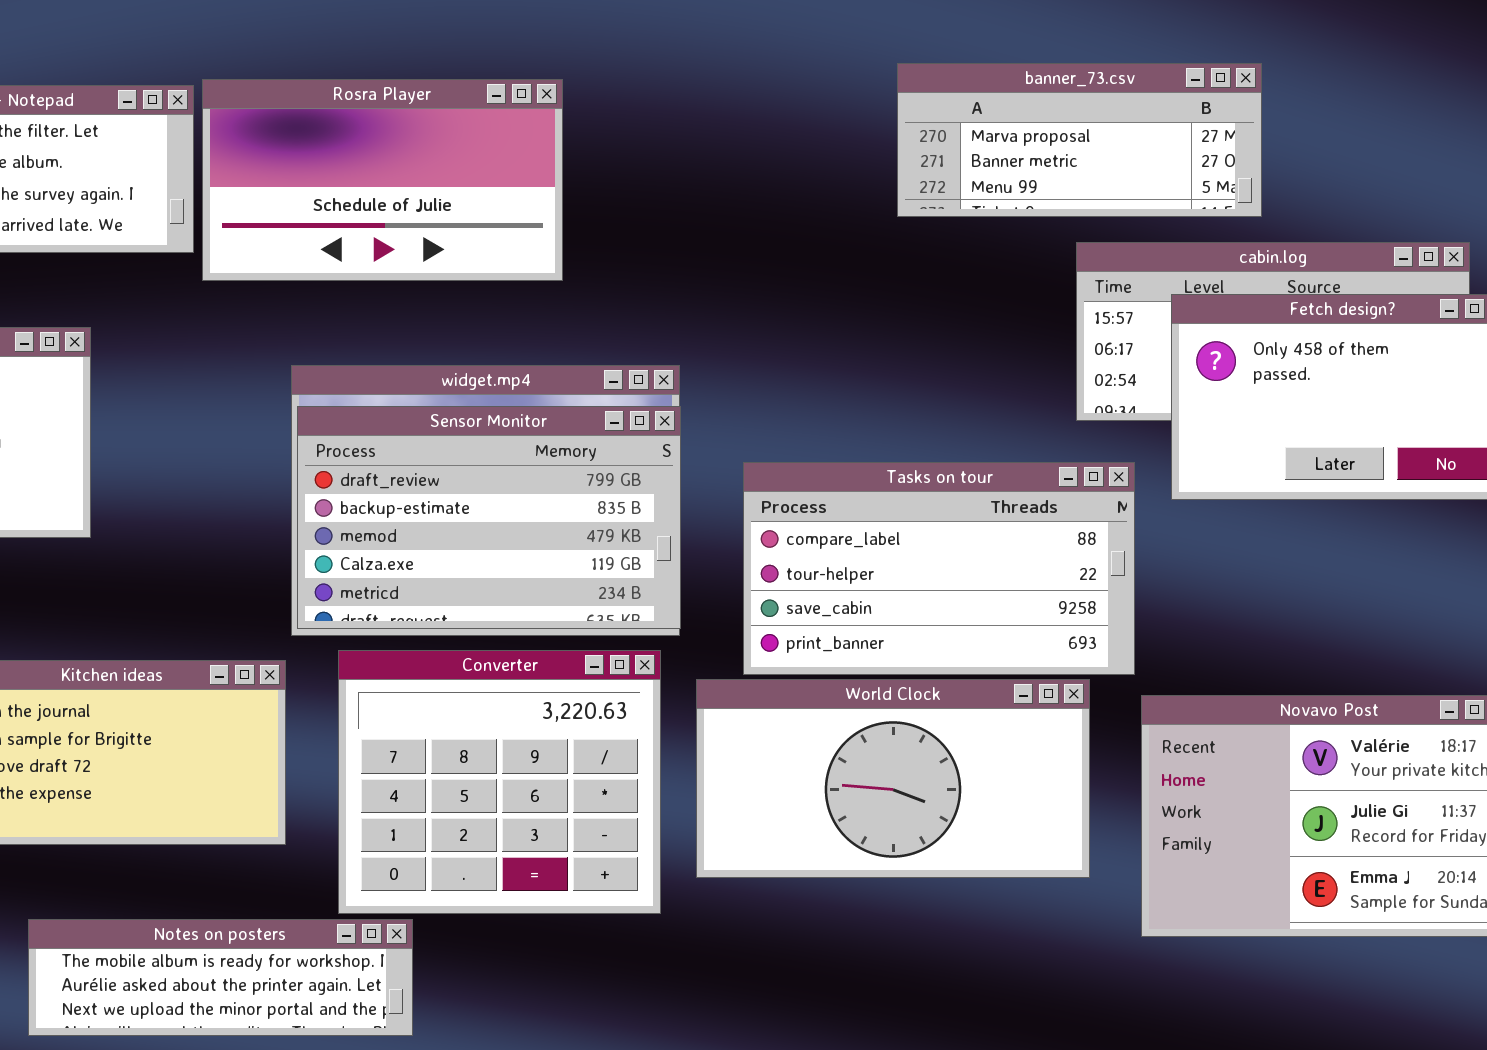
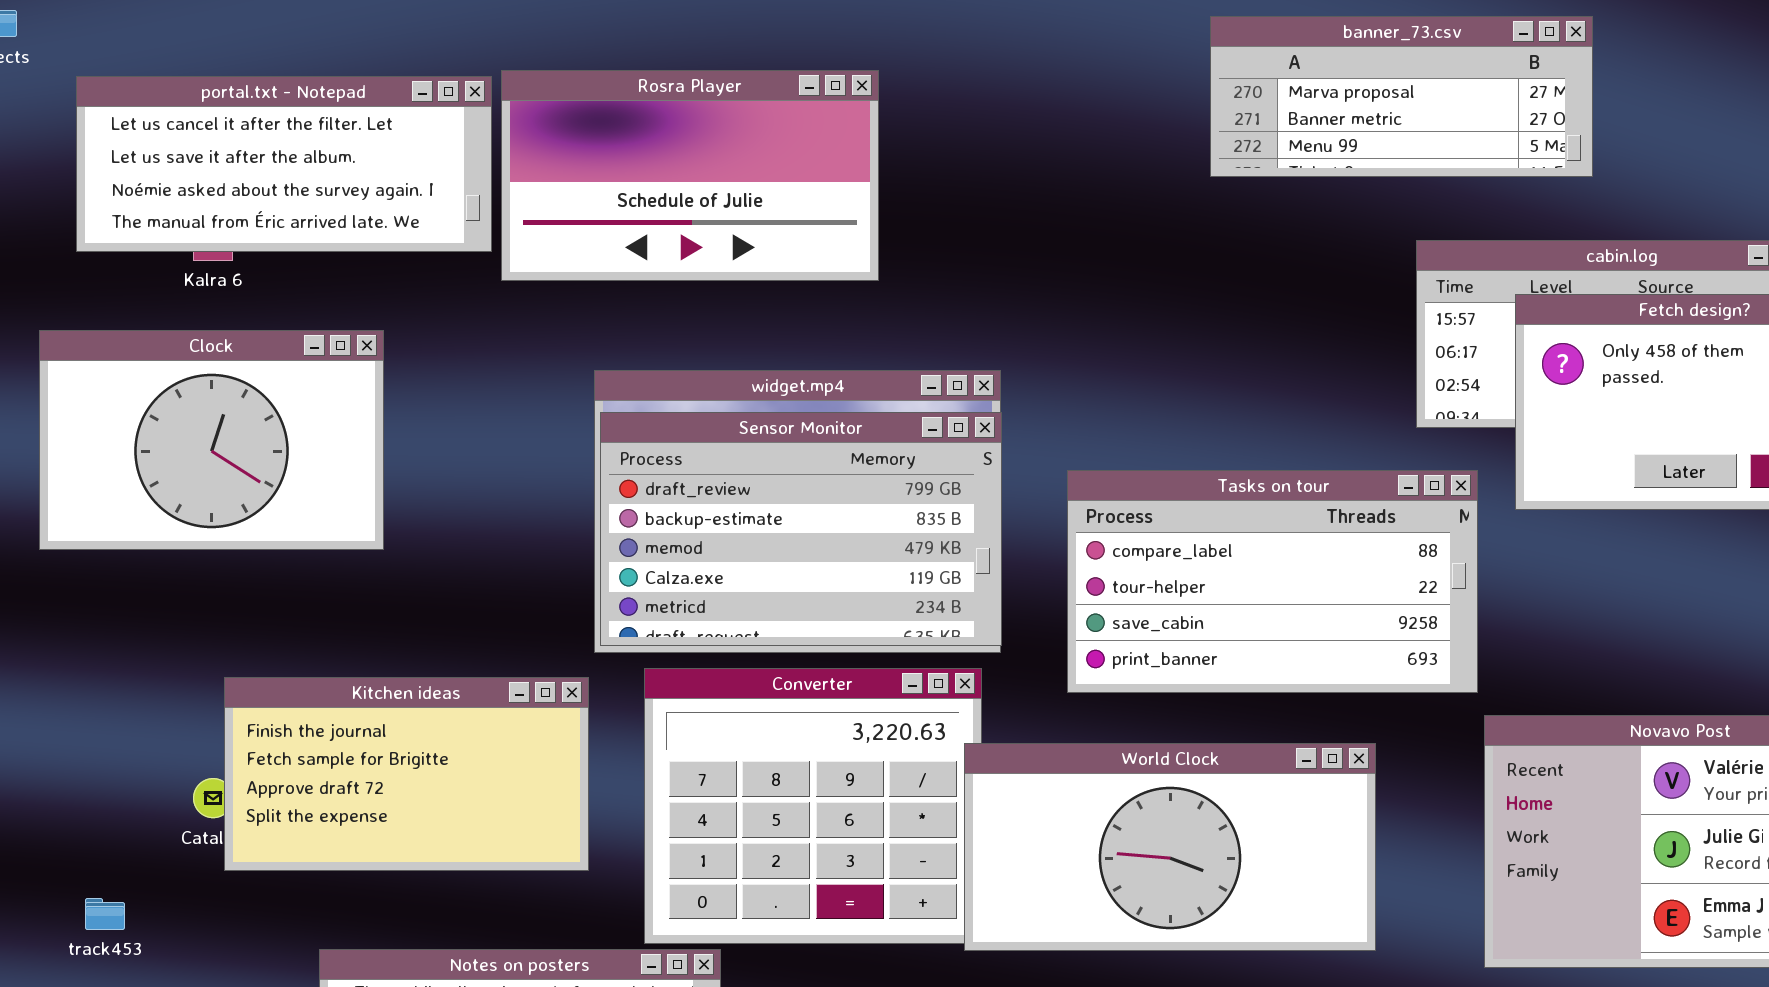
banner_73.csv: [897,63,1262,217] -> [1210,16,1593,177], moved
World Clock: [696,679,1090,878] -> [964,743,1376,951], moved

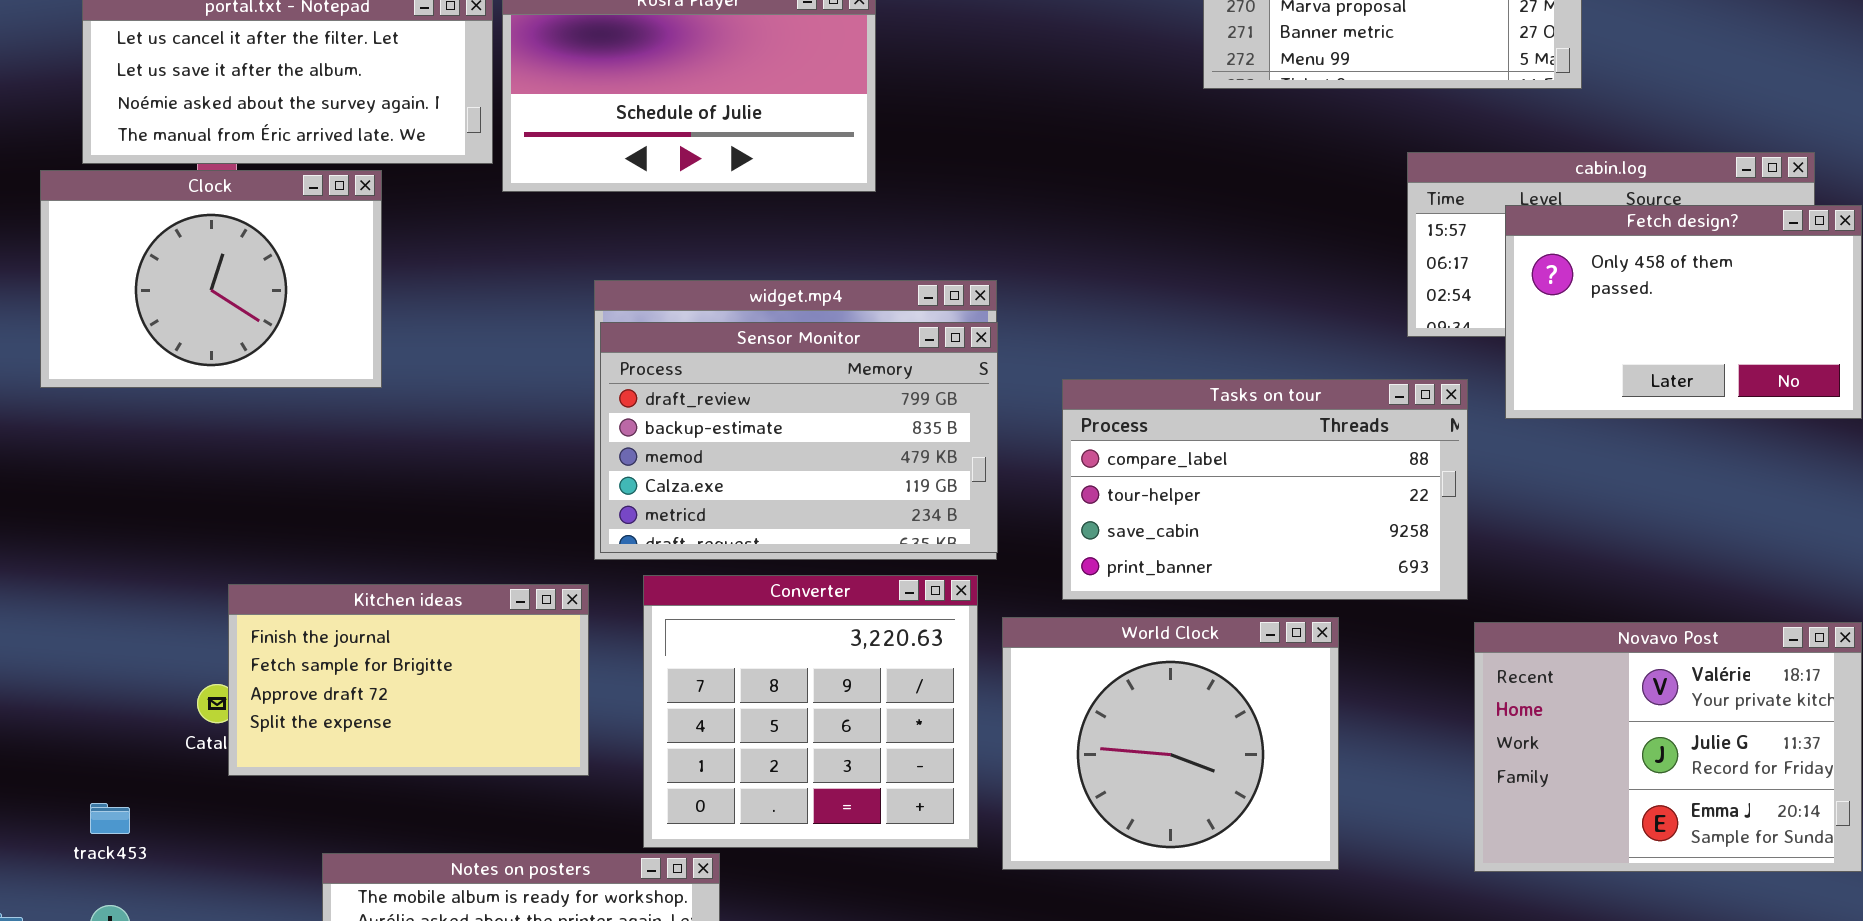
Clock: [39,330,384,550] -> [40,170,382,388], moved
World Clock: [964,743,1376,951] -> [1002,617,1339,870], moved, resized

